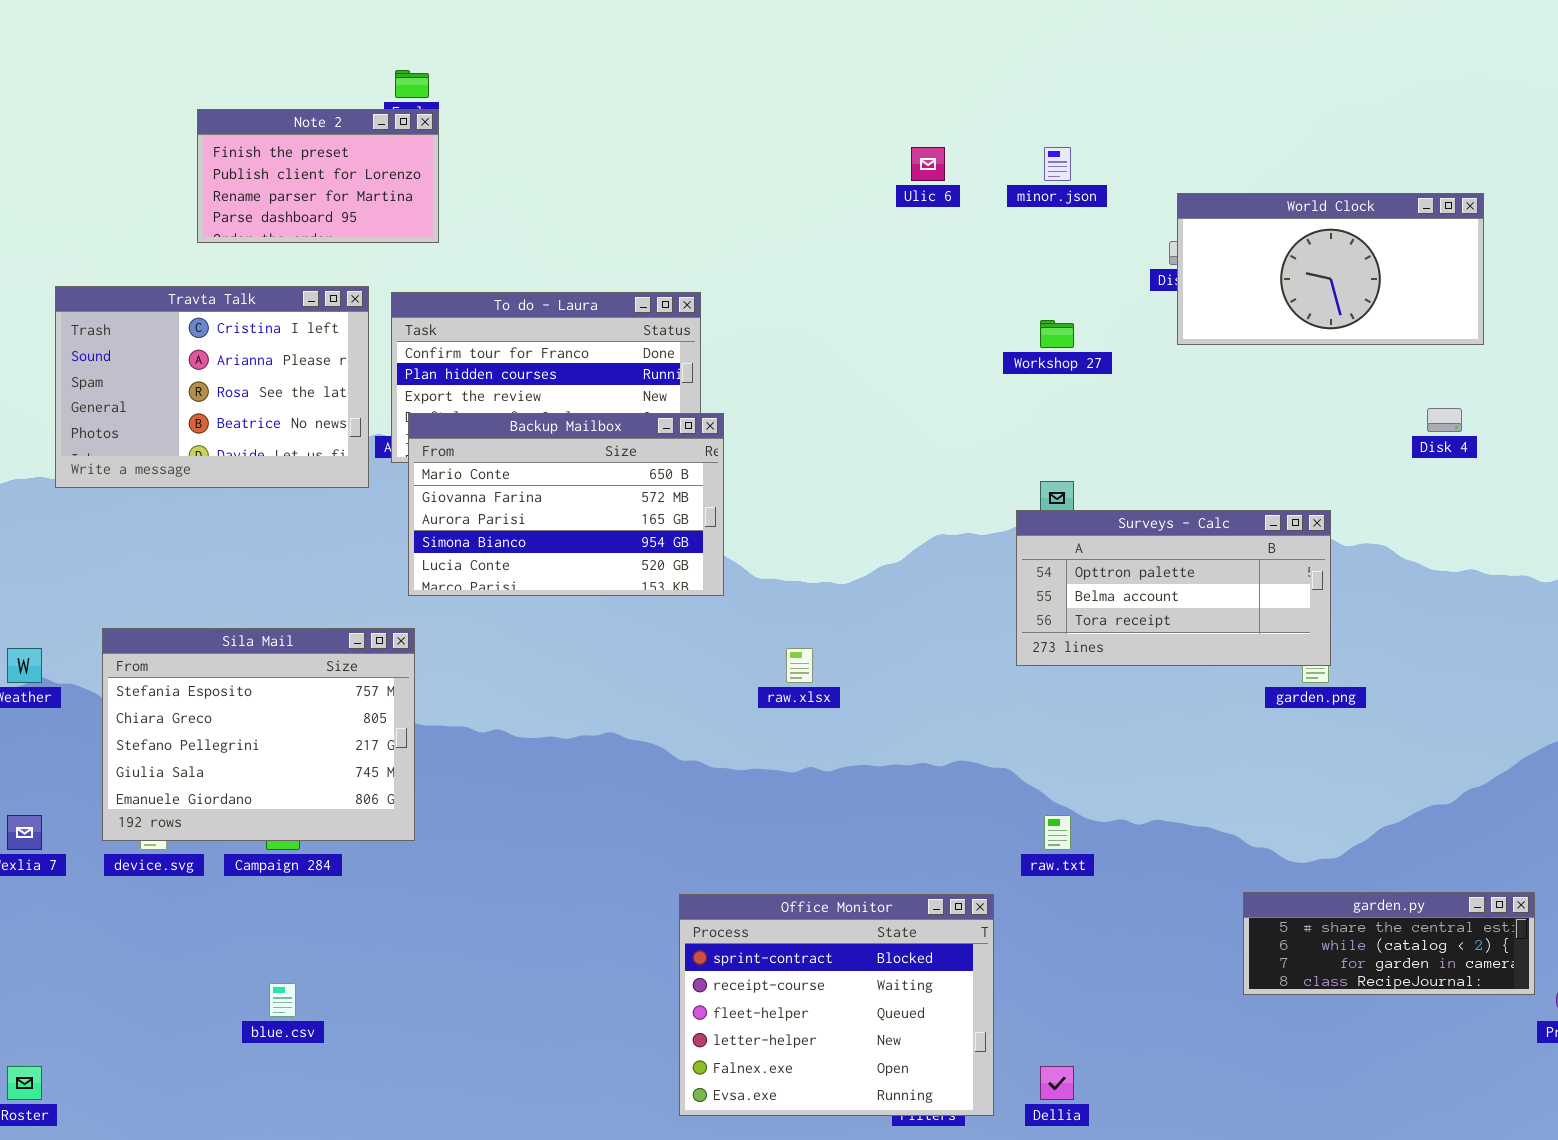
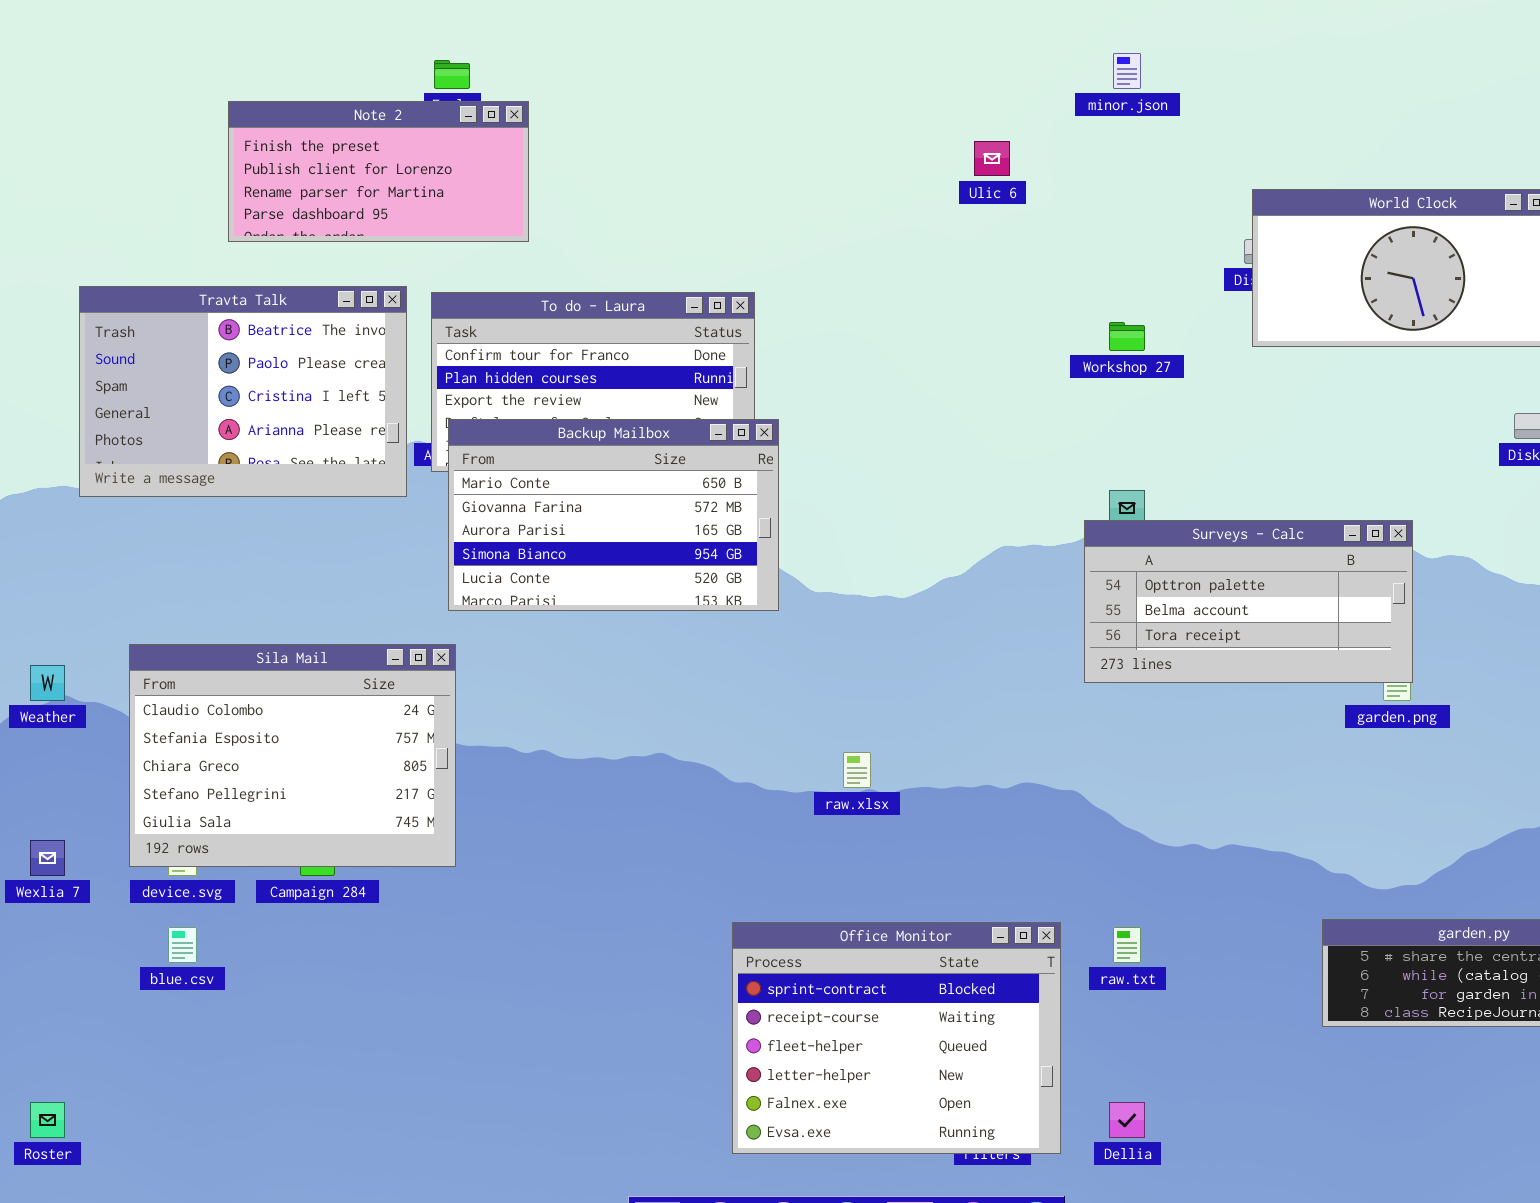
Note 2: [197,109,439,243] -> [228,101,529,242], resized
minor.json: [1044,147,1071,181] -> [1113,53,1141,89], moved
Travta Talk: [55,286,369,488] -> [79,286,407,497], scrolled up 2 rows
Sila Mail: [102,628,415,841] -> [129,644,456,867], scrolled up 1 row
raw.xlsx: [786,648,813,683] -> [843,752,871,788], moved
raw.txt: [1044,815,1071,850] -> [1113,927,1141,963], moved
blue.csv: [269,983,296,1017] -> [168,927,197,963], moved

